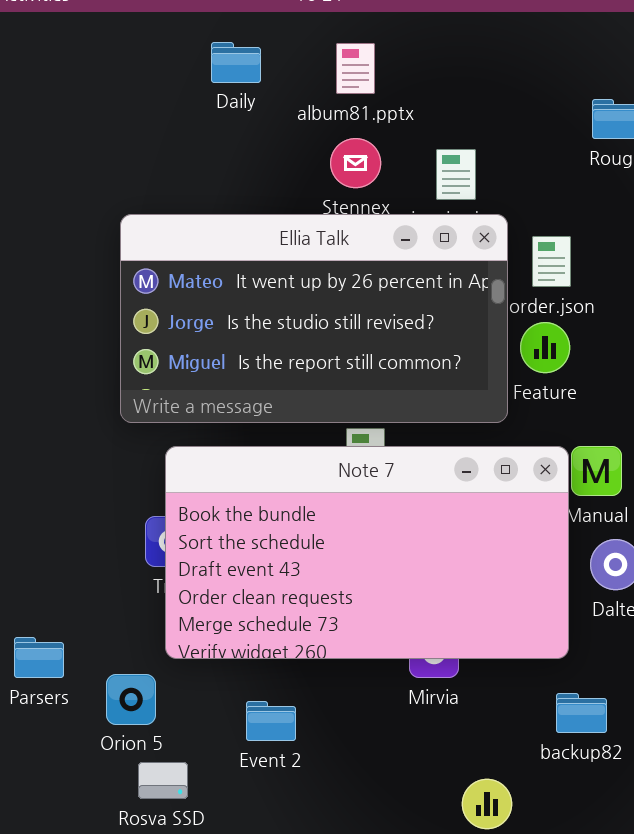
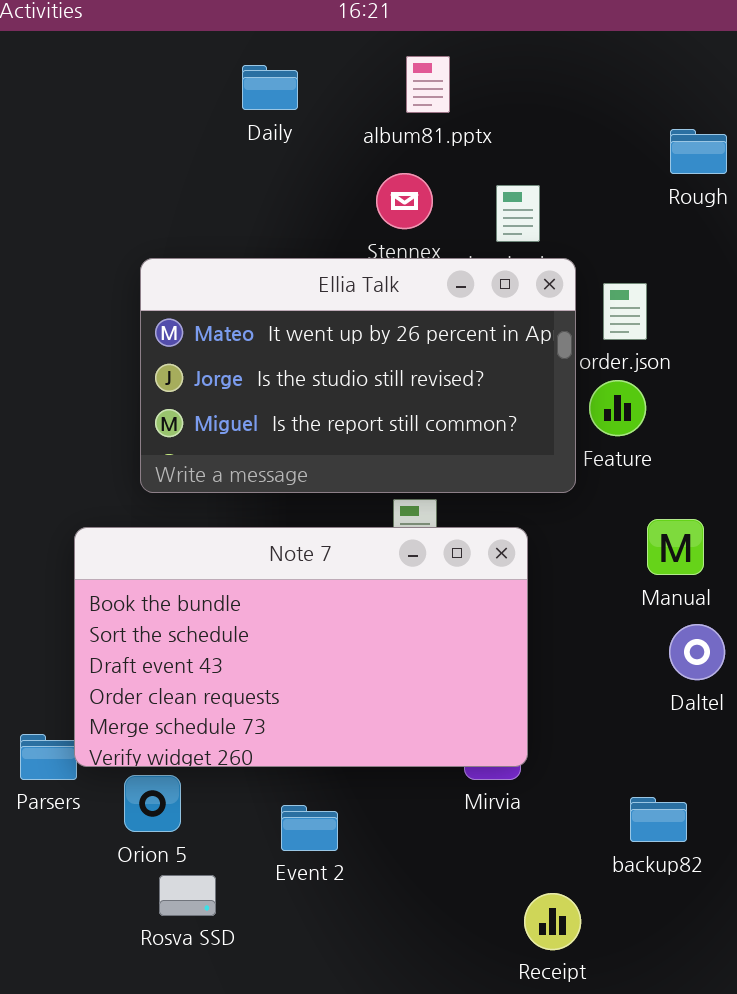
album81.pptx: [336,43,375,94] -> [406,56,450,113], moved
Note 7: [165,446,569,659] -> [74,527,528,767], moved

